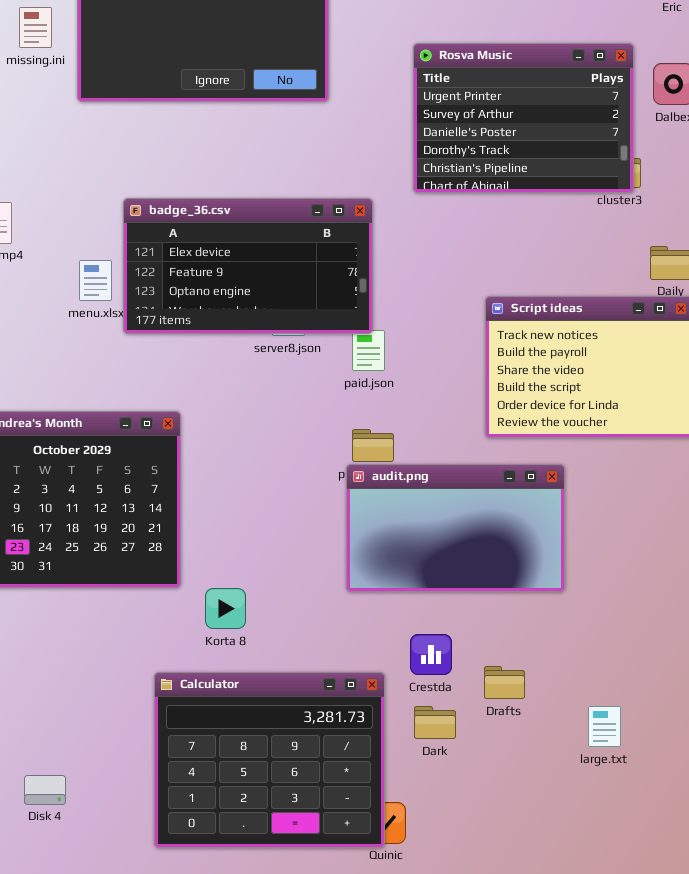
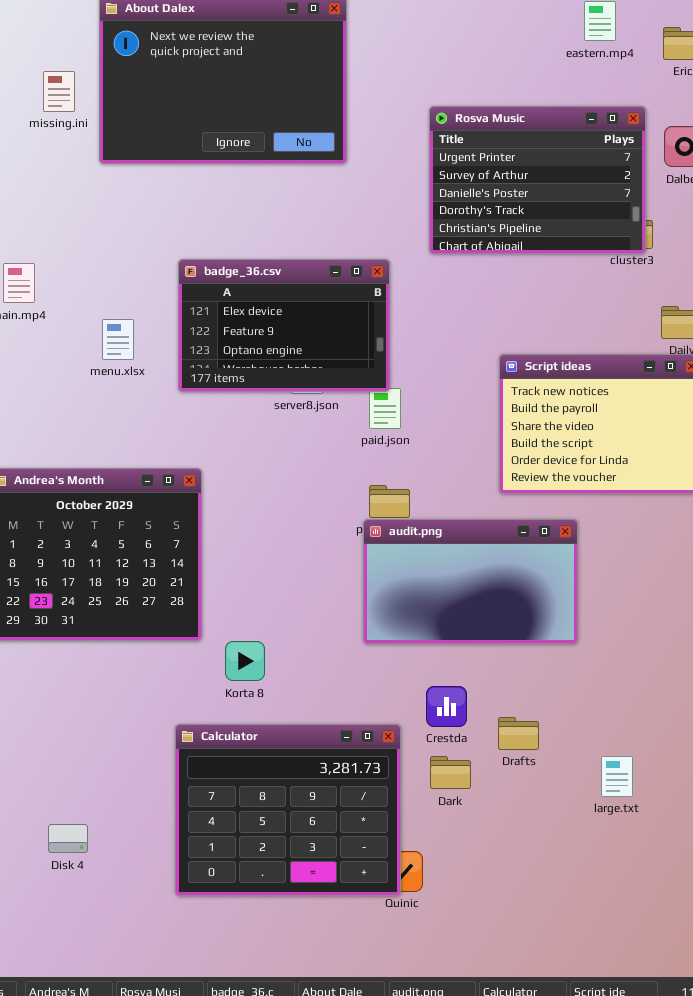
badge_36.csv: [123,198,373,334] -> [178,259,390,392], resized

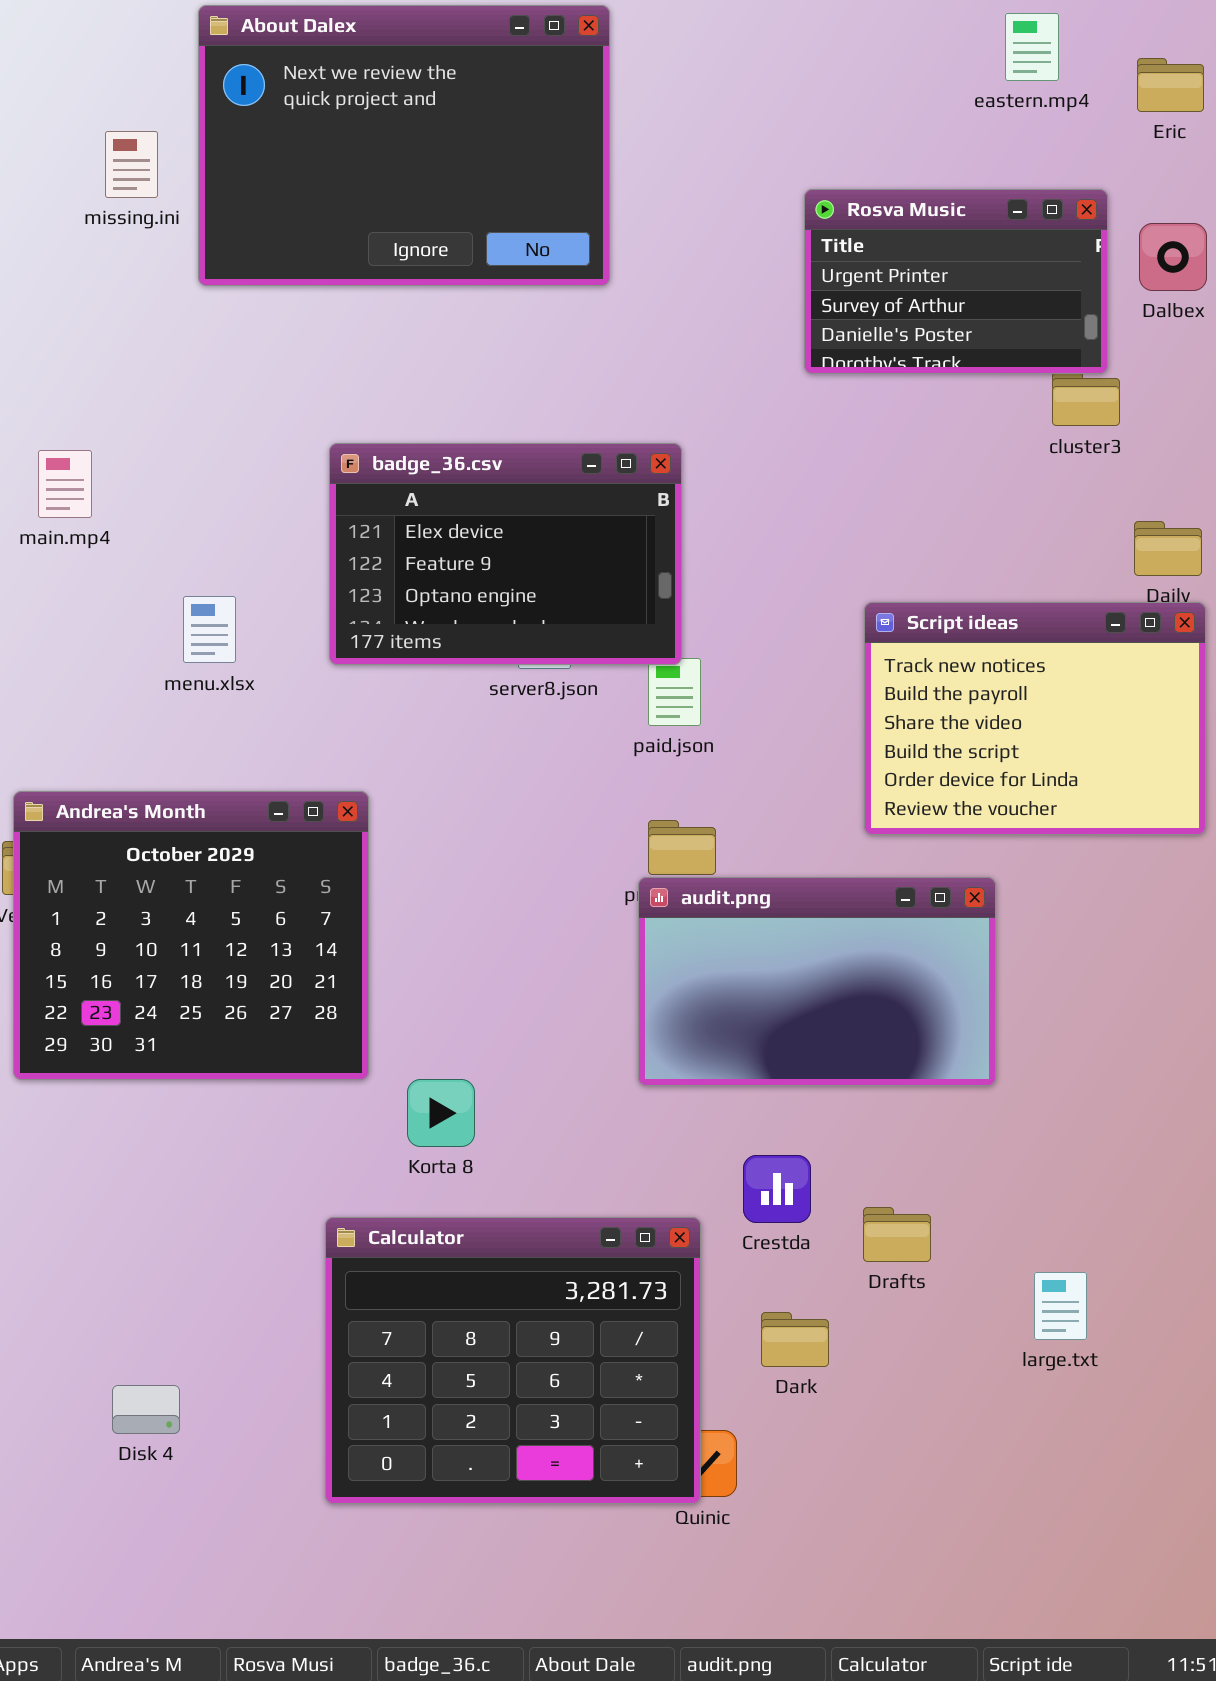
Rosva Music: [429,106,646,254] -> [804,189,1108,374], resized
menu.xlsx: [102,319,134,360] -> [183,596,236,663], moved
Dark: [430,756,471,789] -> [761,1312,829,1367], moved

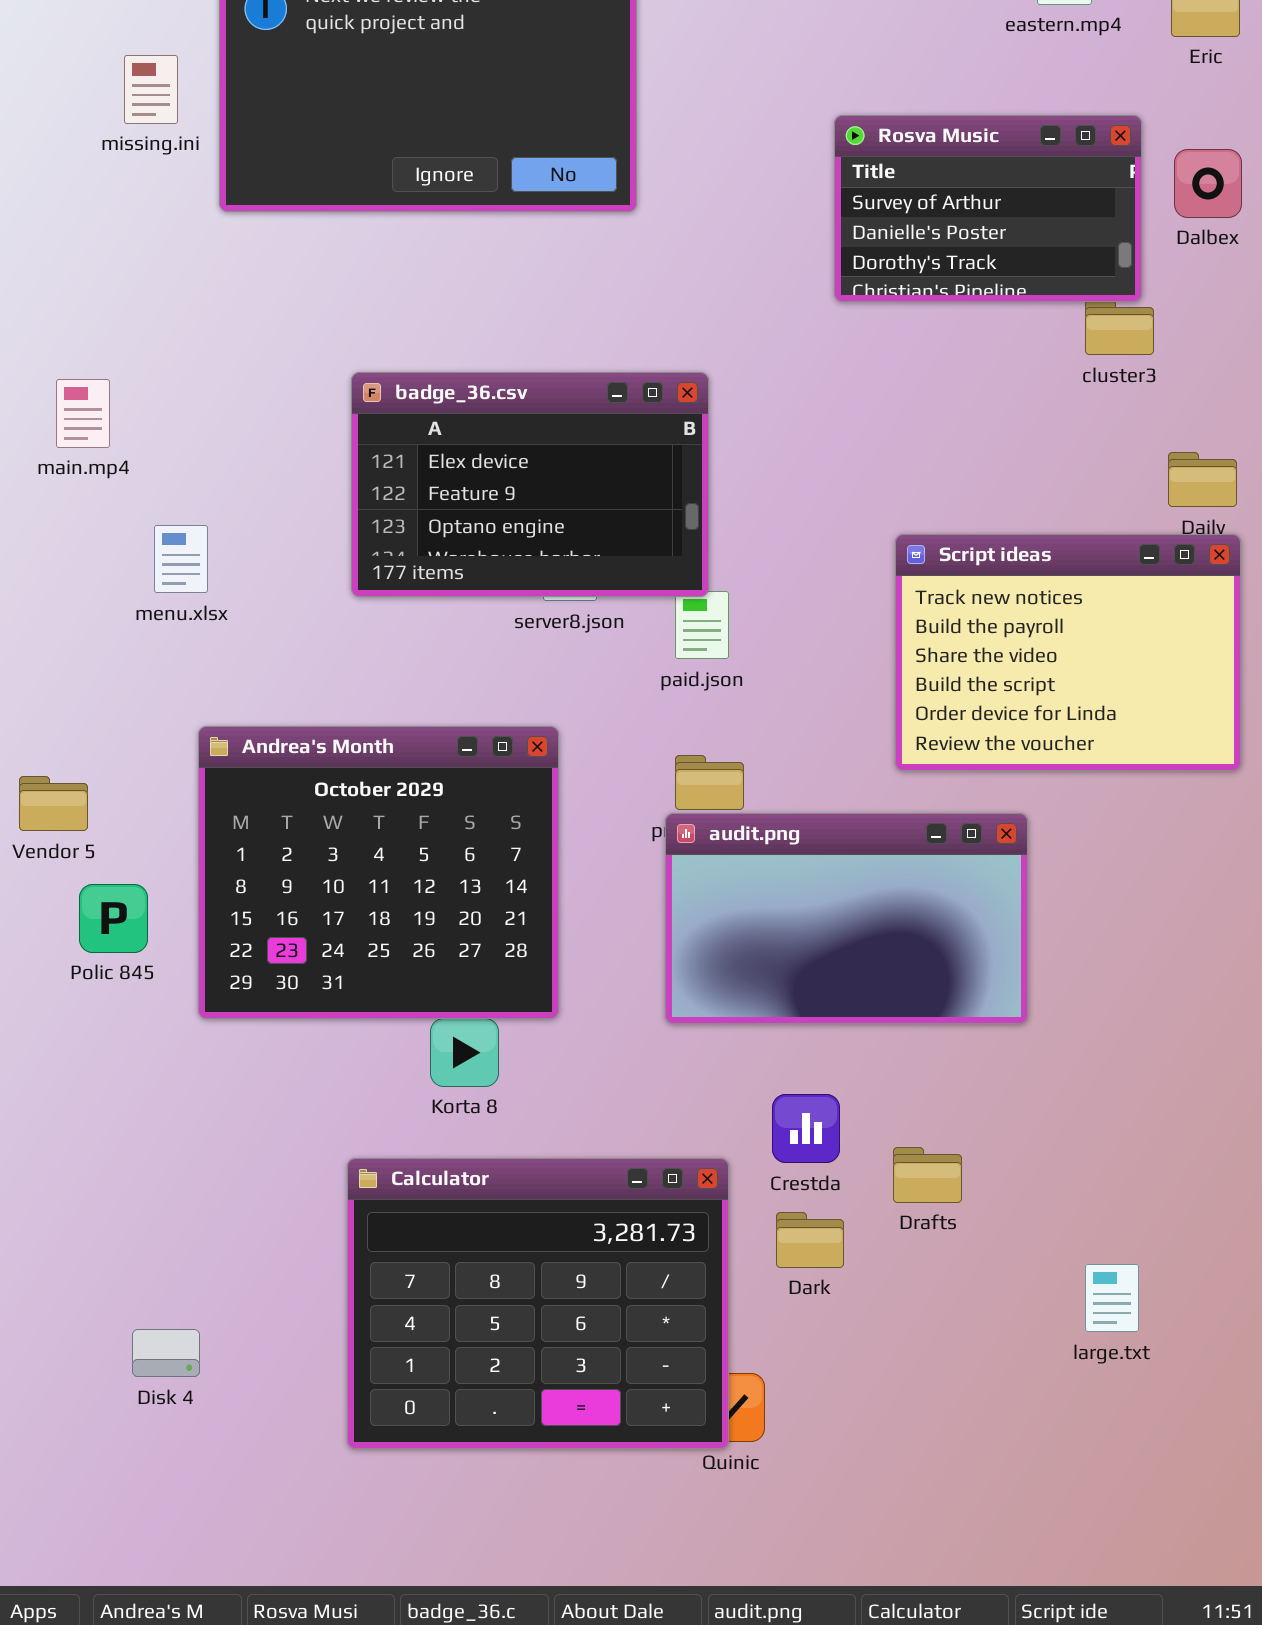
Rosva Music: [804,189,1108,374] -> [834,115,1142,302], scrolled down 1 row
menu.xlsx: [183,596,236,663] -> [154,525,208,593], moved
Andrea's Month: [13,791,369,1080] -> [198,726,559,1019], moved
large.txt: [1034,1272,1087,1340] -> [1085,1264,1139,1332], moved
Dark: [761,1312,829,1367] -> [776,1212,844,1268], moved

